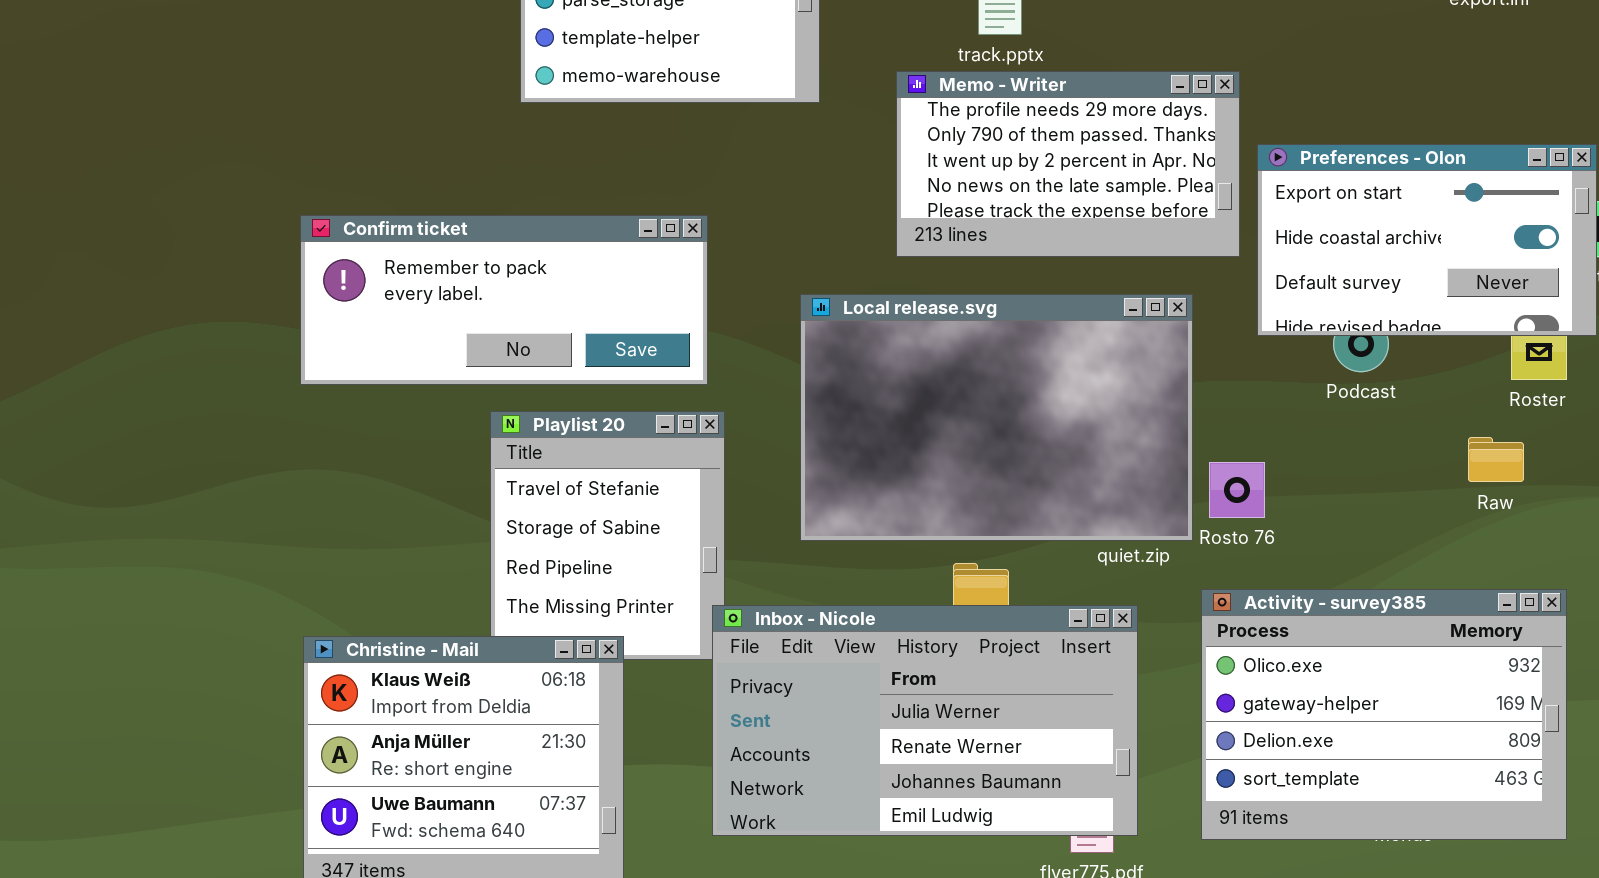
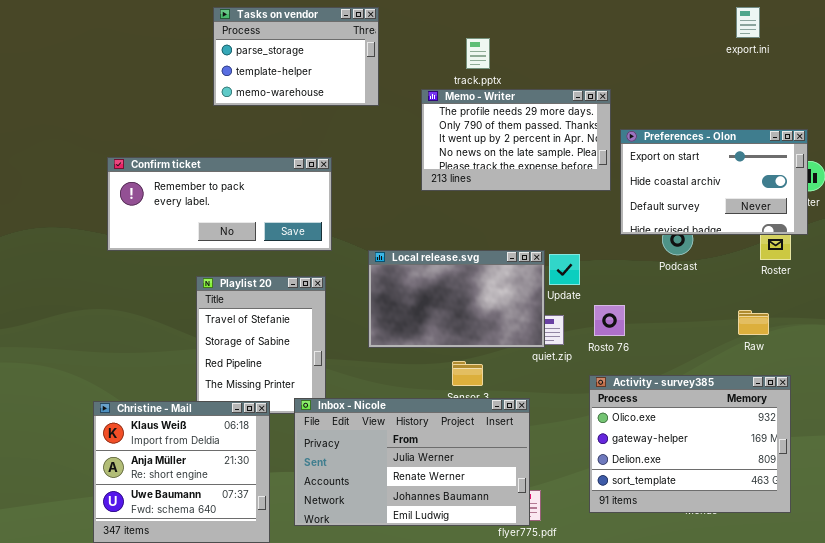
Confirm ticket: [300,215,708,385] -> [107,157,332,251], moved
Local release.svg: [800,294,1193,541] -> [368,250,545,348], resized
Raw: [1468,437,1524,482] -> [738,310,769,335], moved
Inbox - Nicole: [712,605,1138,836] -> [294,398,530,526], moved

